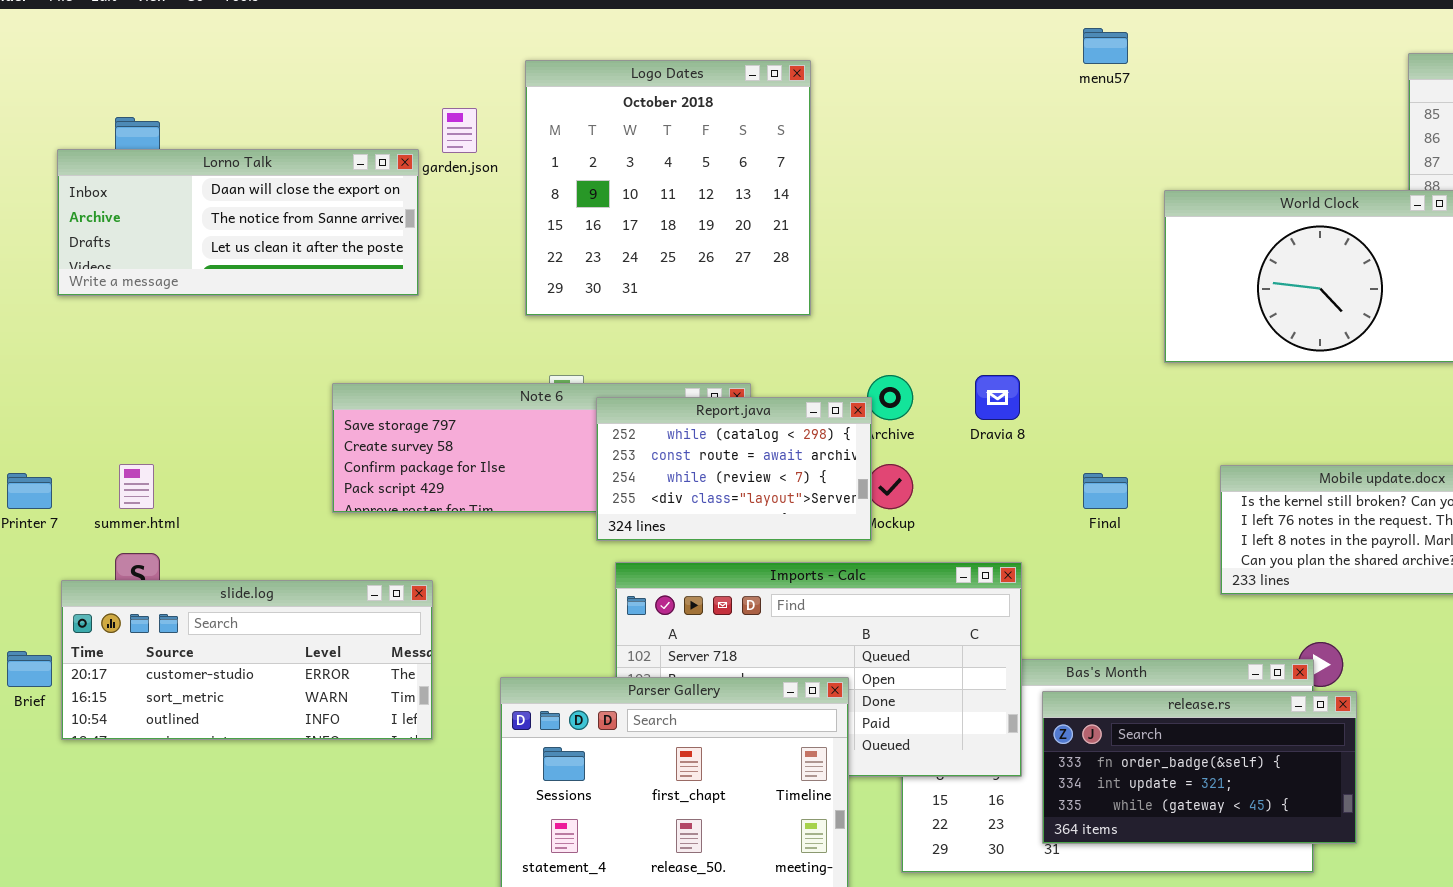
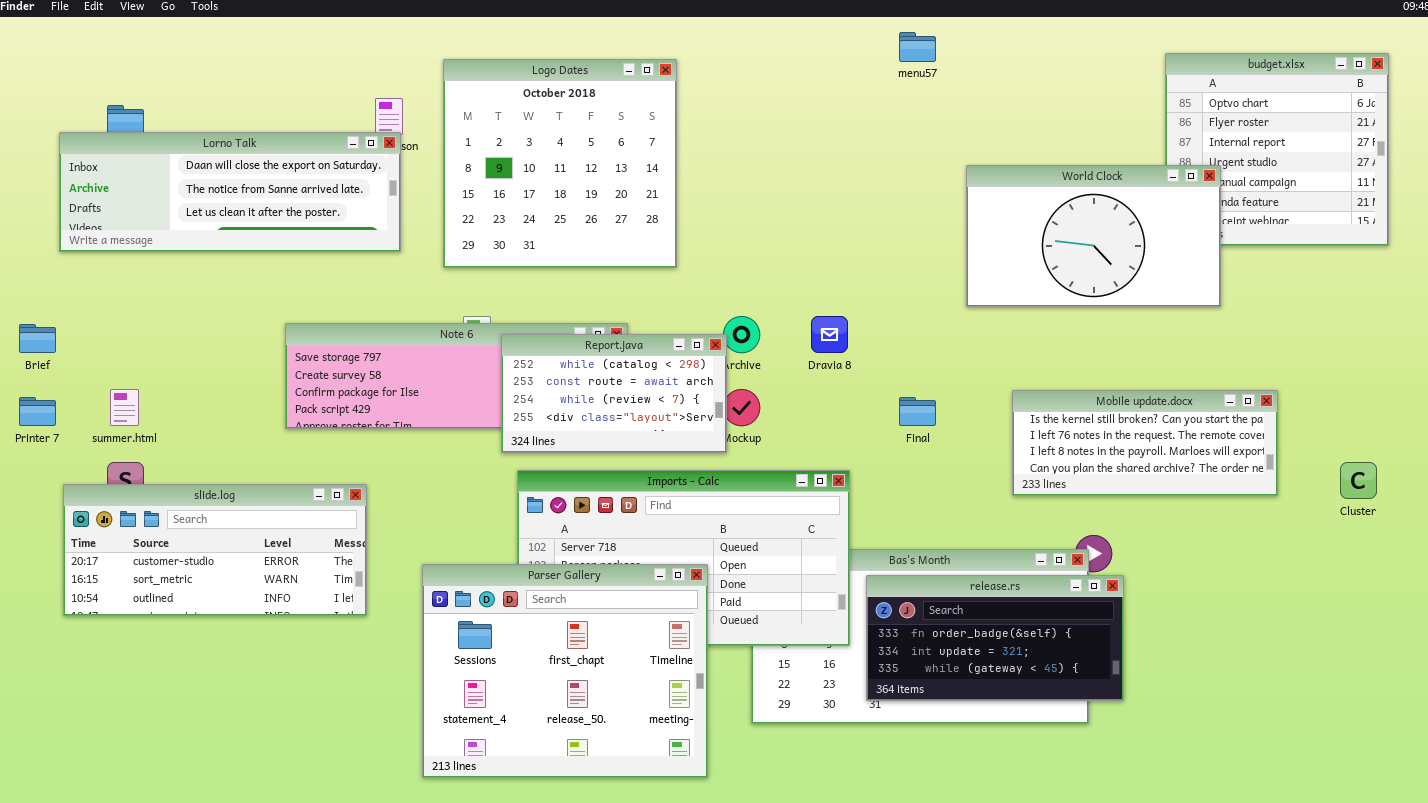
Lorno Talk: [57,149,419,296] -> [59,132,401,252], resized
Brief: [7,651,52,687] -> [19,324,56,353], moved

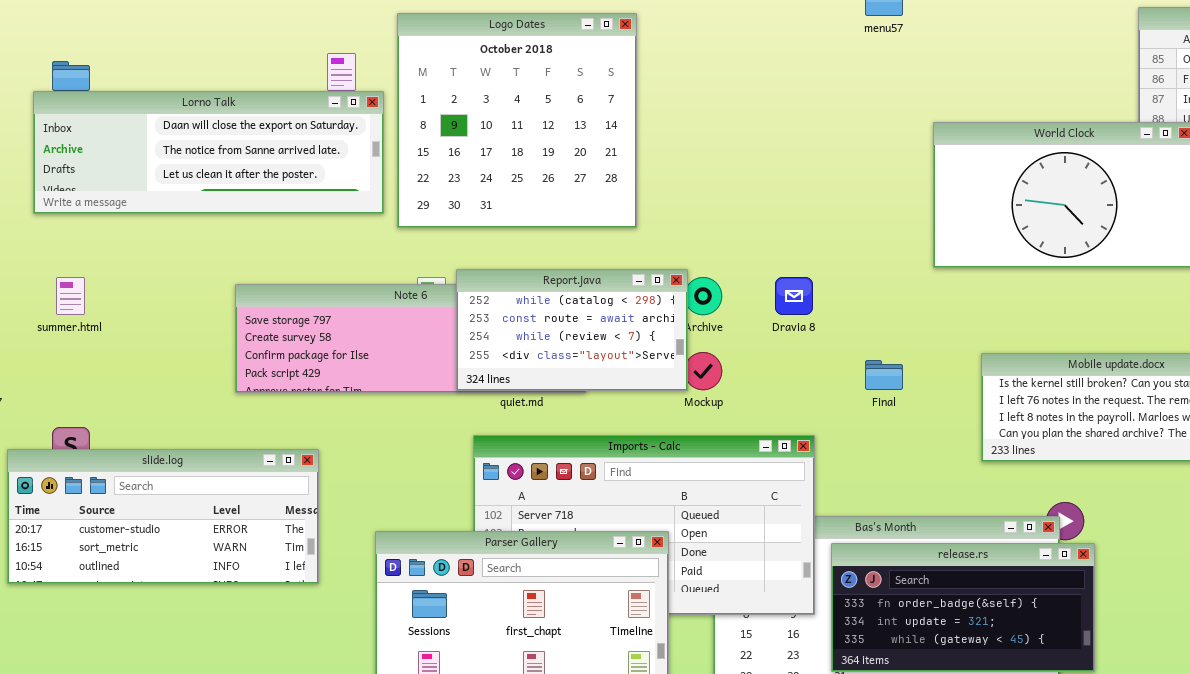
Lorno Talk: [59,132,401,252] -> [33,91,384,214], moved
Report.java: [501,334,727,453] -> [456,269,688,391], moved
summer.html: [110,389,139,426] -> [56,277,85,315], moved

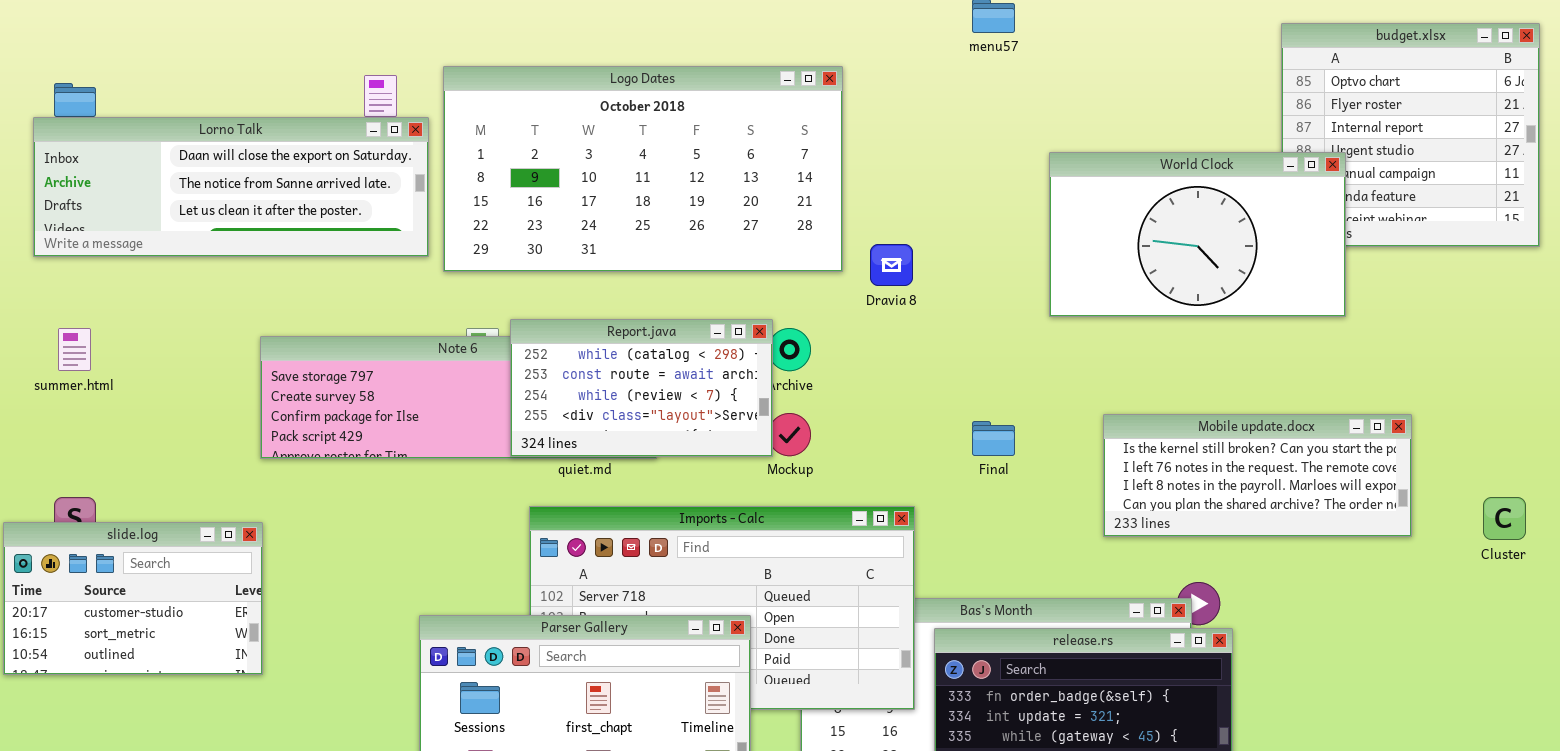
Logo Dates: [397,13,637,228] -> [443,66,843,272], resized
Dravia 8: [775,277,813,315] -> [870,244,913,286], moved
slide.log: [7,449,319,584] -> [3,522,263,675], resized

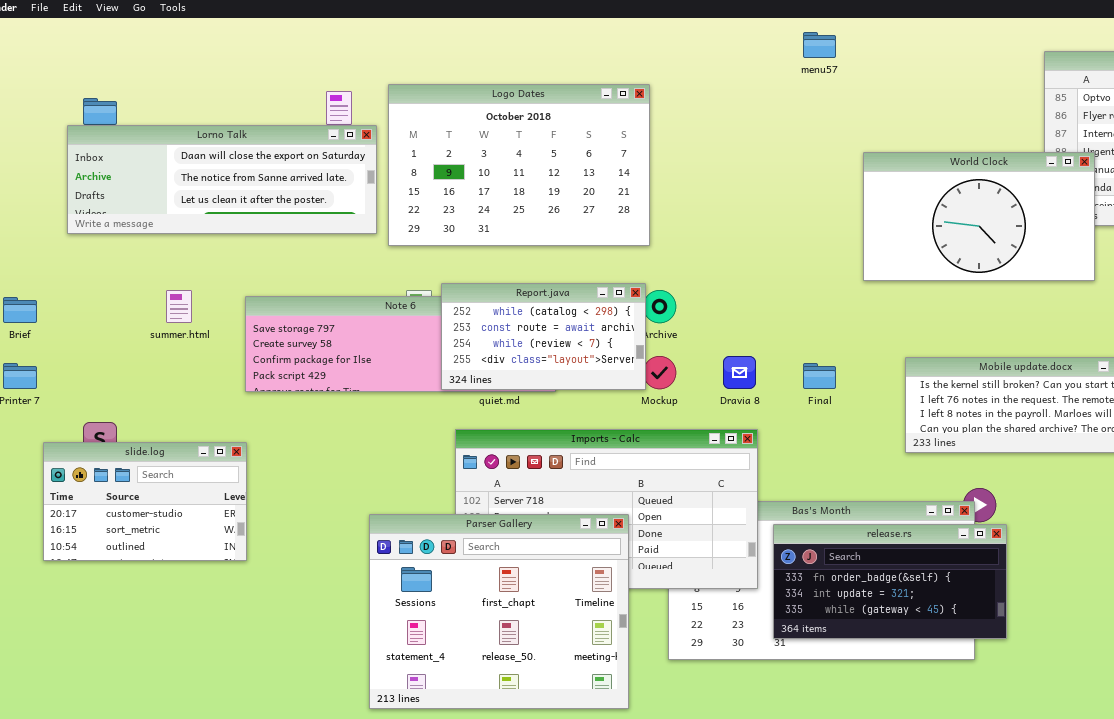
Logo Dates: [443,66,843,272] -> [388,84,650,246], resized
Dravia 8: [870,244,913,286] -> [723,356,756,389], moved
summer.html: [58,328,91,371] -> [166,290,192,323], moved

